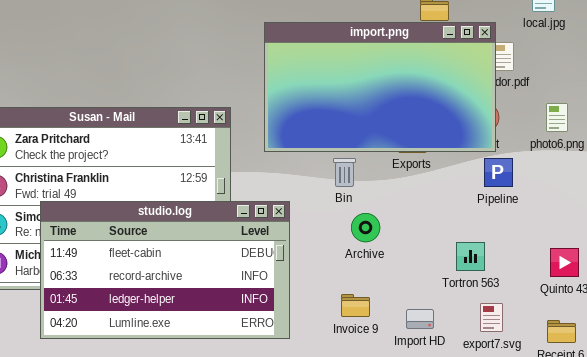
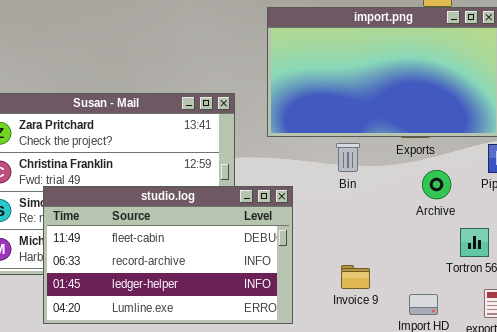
Archive: [351,213,380,242] -> [422,170,451,199], moved
Invoice 9: [341,294,370,317] -> [341,265,370,289], moved

